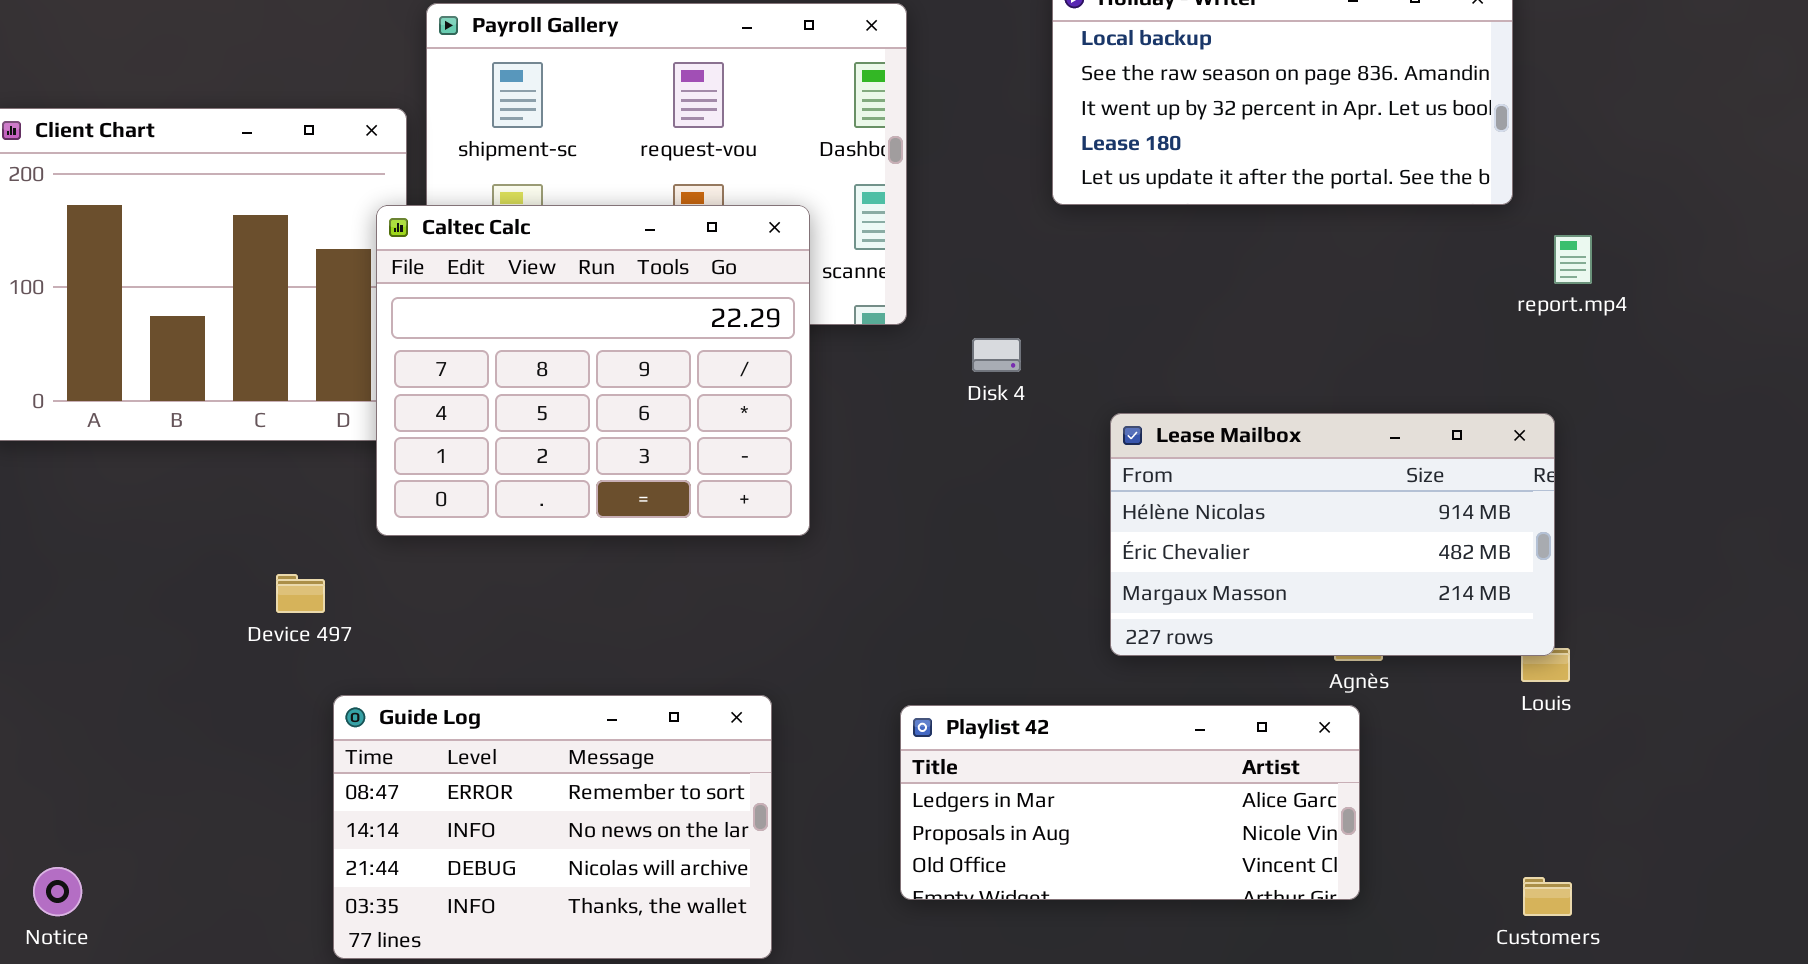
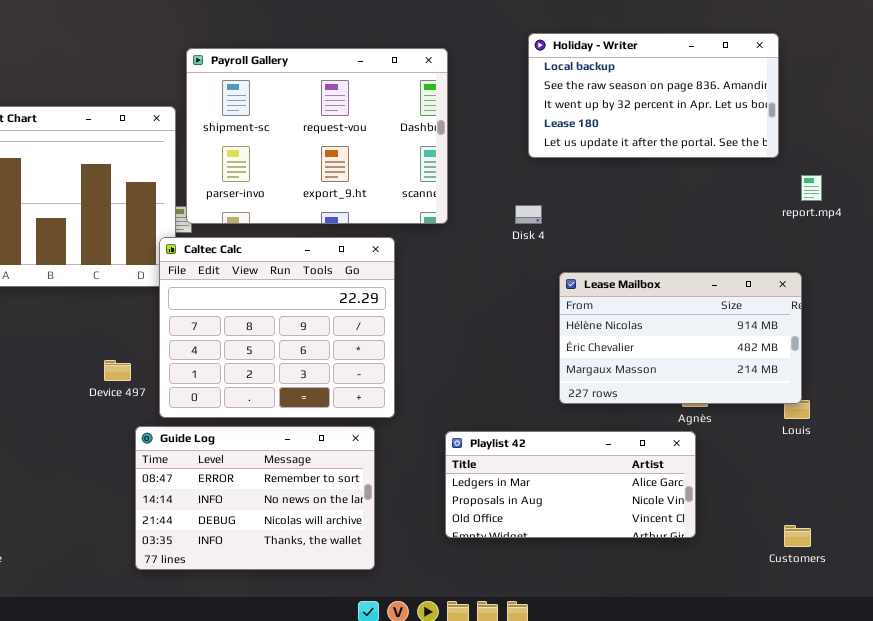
Caltec Calc: [376,205,810,536] -> [159,237,395,418], moved
Disk 4: [972,338,1021,372] -> [515,205,542,224], moved

